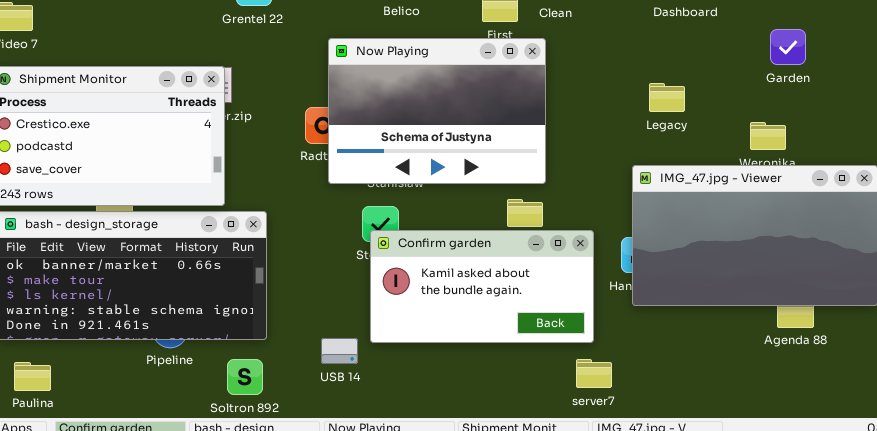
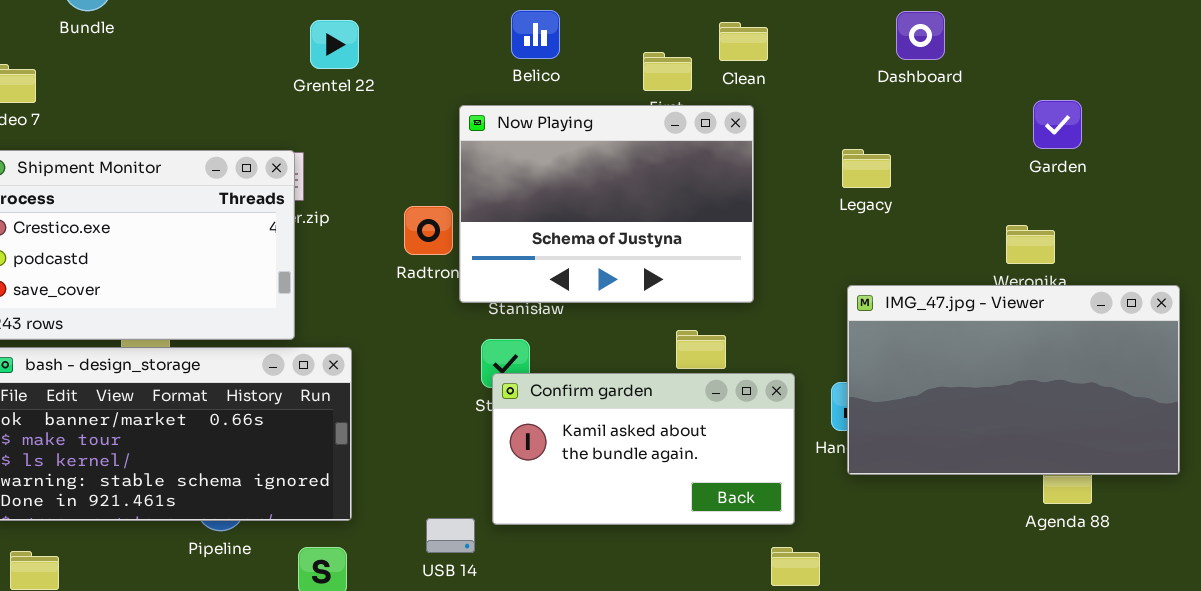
Now Playing: [328,38,546,184] -> [459,105,754,303], moved
Legacy: [649,83,685,112] -> [842,149,891,188], moved

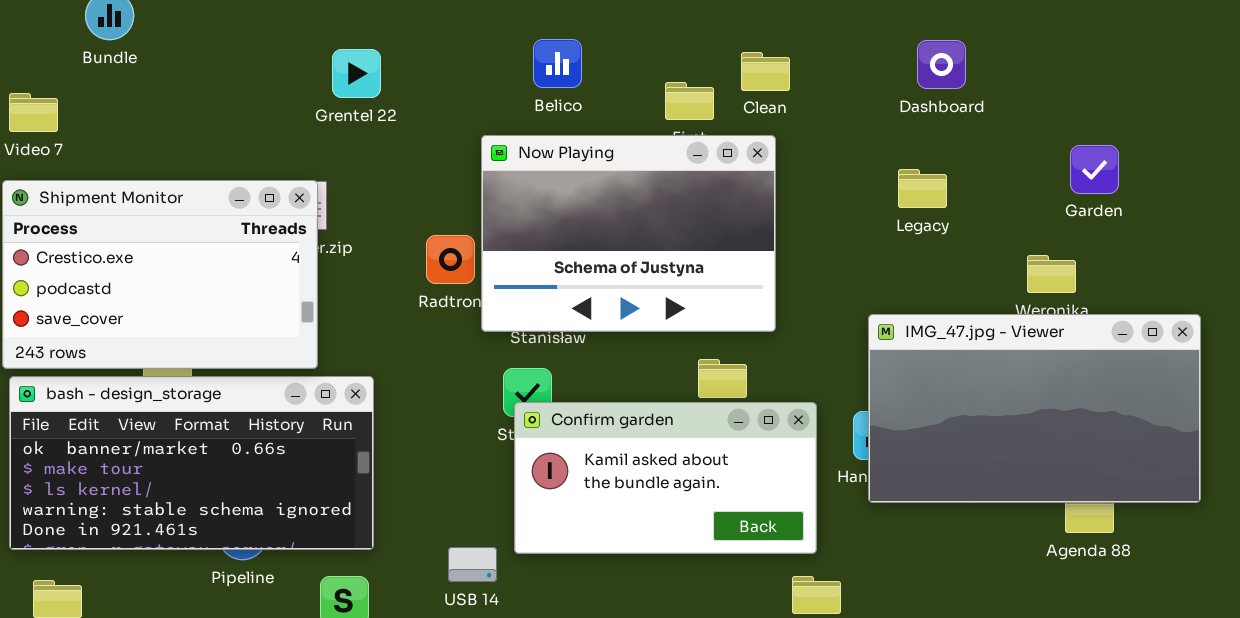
Garden: [1033,100,1082,149] -> [1070,145,1119,194], moved
Legacy: [842,149,891,188] -> [898,169,947,208], moved

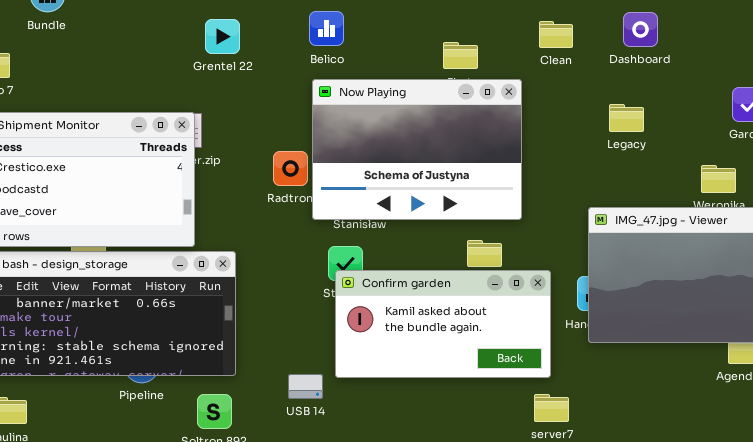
Belico: [533,39,582,88] -> [309,11,344,46], moved
Clean: [741,52,790,91] -> [539,21,573,48], moved

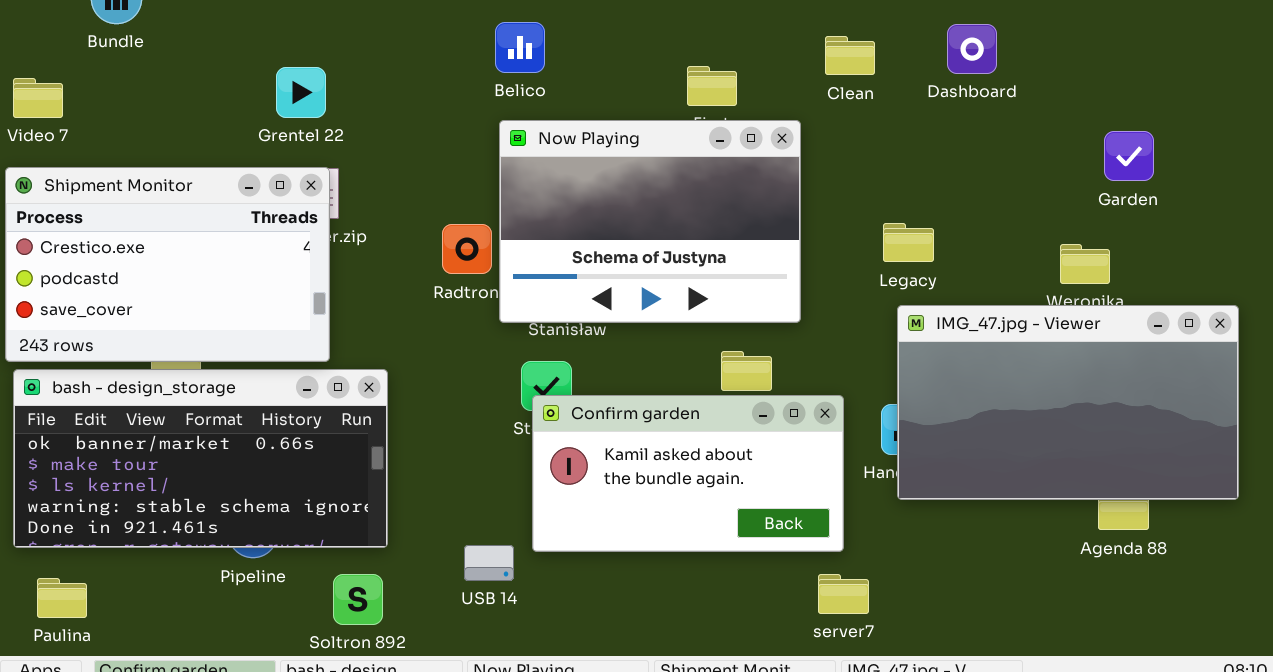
Grentel 22: [205,19,240,54] -> [276,67,326,118], moved
Legacy: [609,104,644,132] -> [883,223,934,262], moved

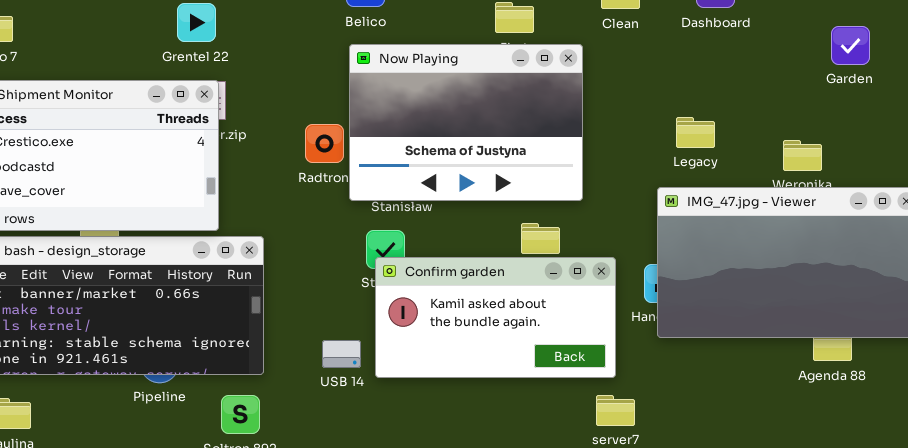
Garden: [1104,131,1154,181] -> [831,26,870,65], moved
Legacy: [883,223,934,262] -> [676,117,715,148], moved
USB 14: [464,545,514,581] -> [322,340,361,368], moved

